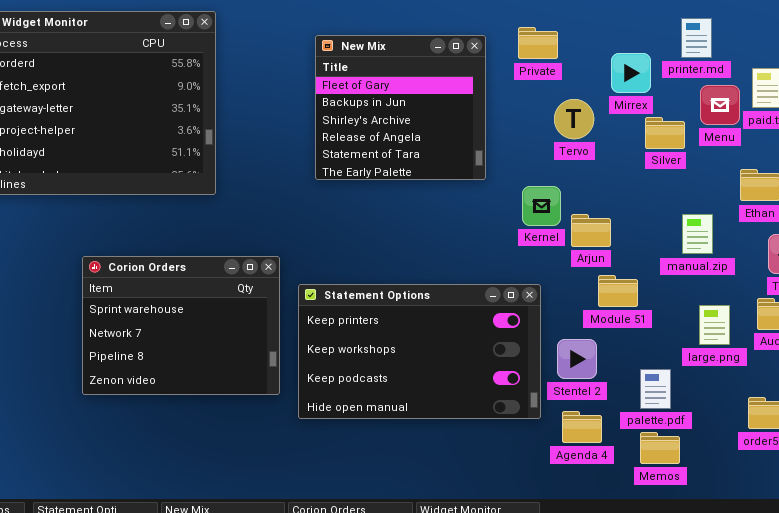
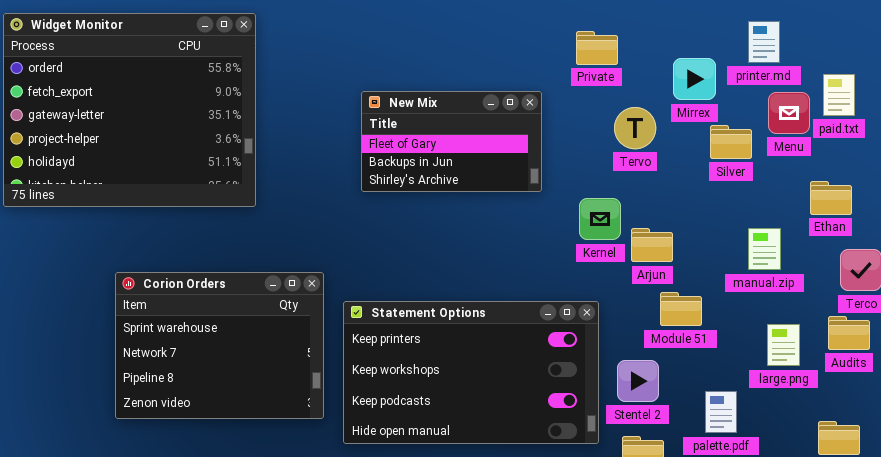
New Mix: [315,35,486,180] -> [361,91,542,192], resized

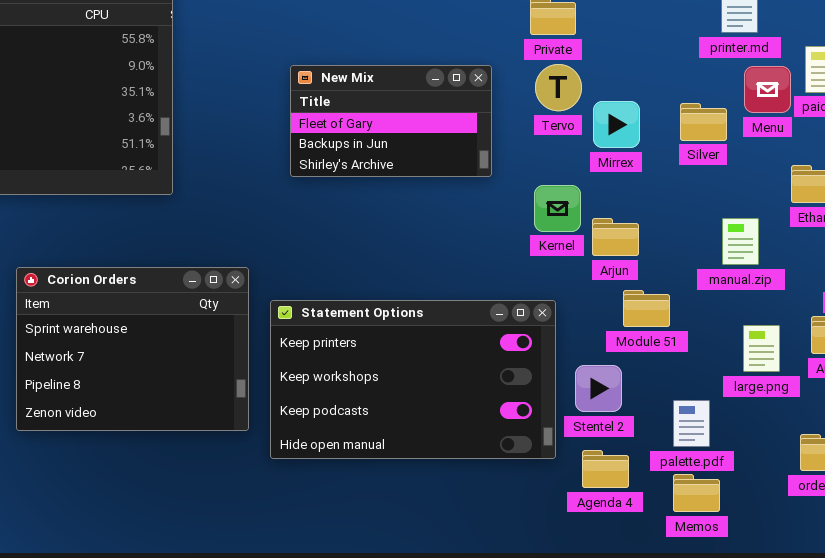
Mirrex: [673,58,716,100] -> [593,101,640,148], moved
Tervo: [614,107,656,149] -> [535,64,582,111], moved

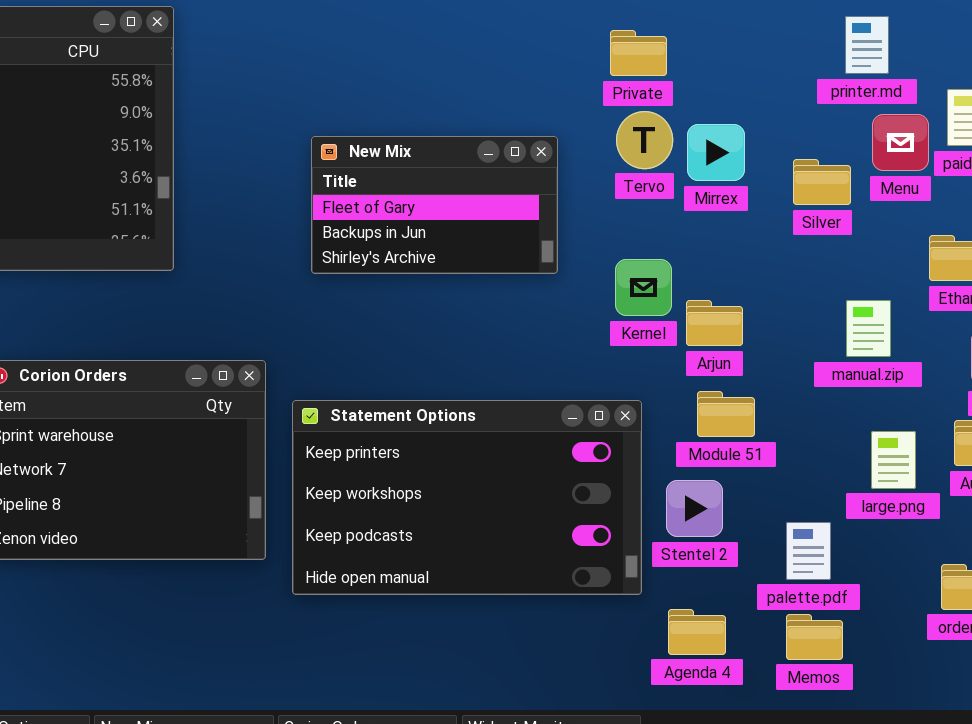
New Mix: [290,65,492,177] -> [311,136,558,274], moved
Mirrex: [593,101,640,148] -> [687,124,745,181], moved
Module 51: [623,290,670,327] -> [697,391,755,437], moved
Agenda 4: [582,450,629,488] -> [668,609,726,655], moved

